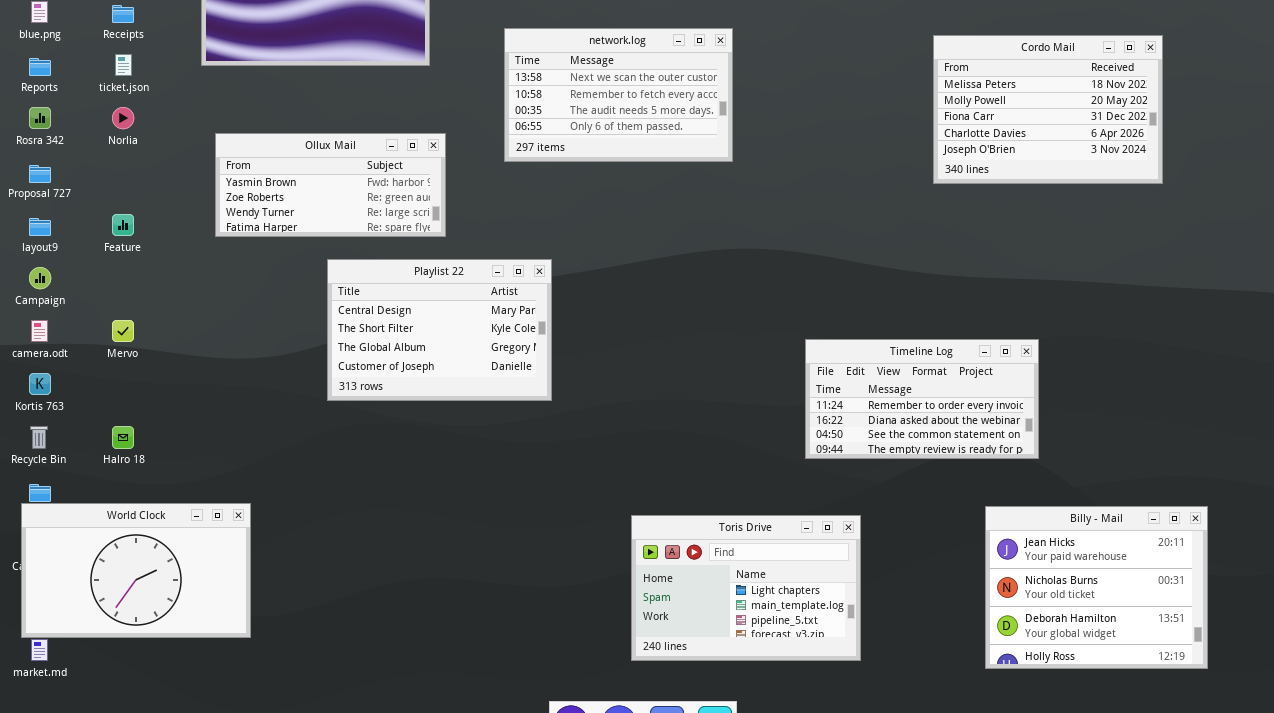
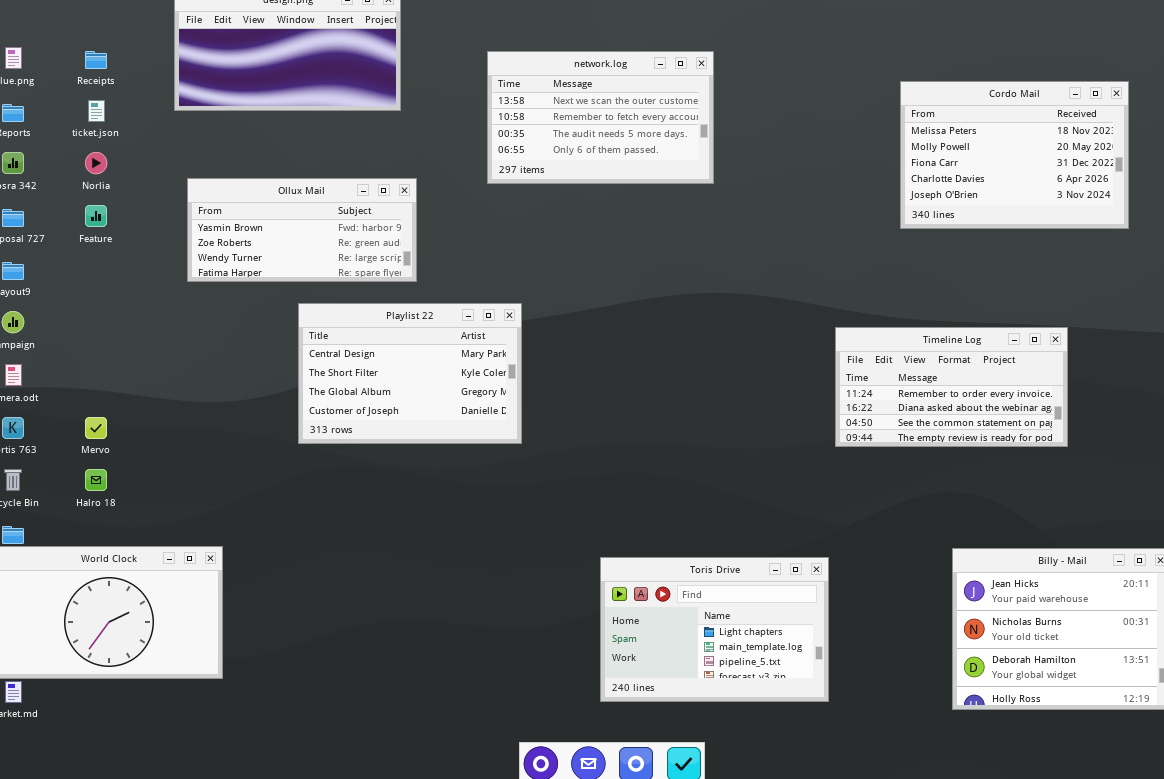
network.log: [504,28,733,162] -> [487,51,714,184], moved
Feature: [112,214,134,236] -> [85,205,107,227], moved
Mervo: [112,320,134,342] -> [85,417,107,439], moved
Timeline Log: [805,339,1039,459] -> [835,327,1068,447], moved

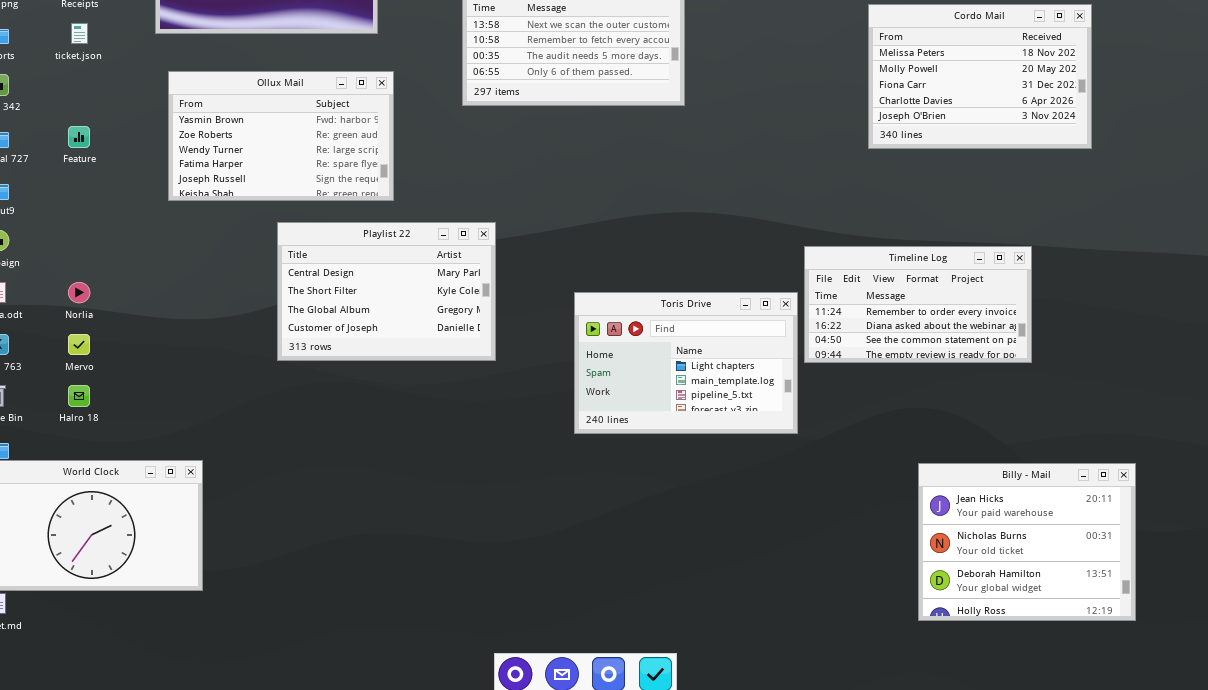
Norlia: [85,152,107,174] -> [68,282,90,303], moved
Ollux Mail: [187,178,417,282] -> [168,71,394,201], resized
Toris Drive: [600,557,829,702] -> [574,292,798,434], moved

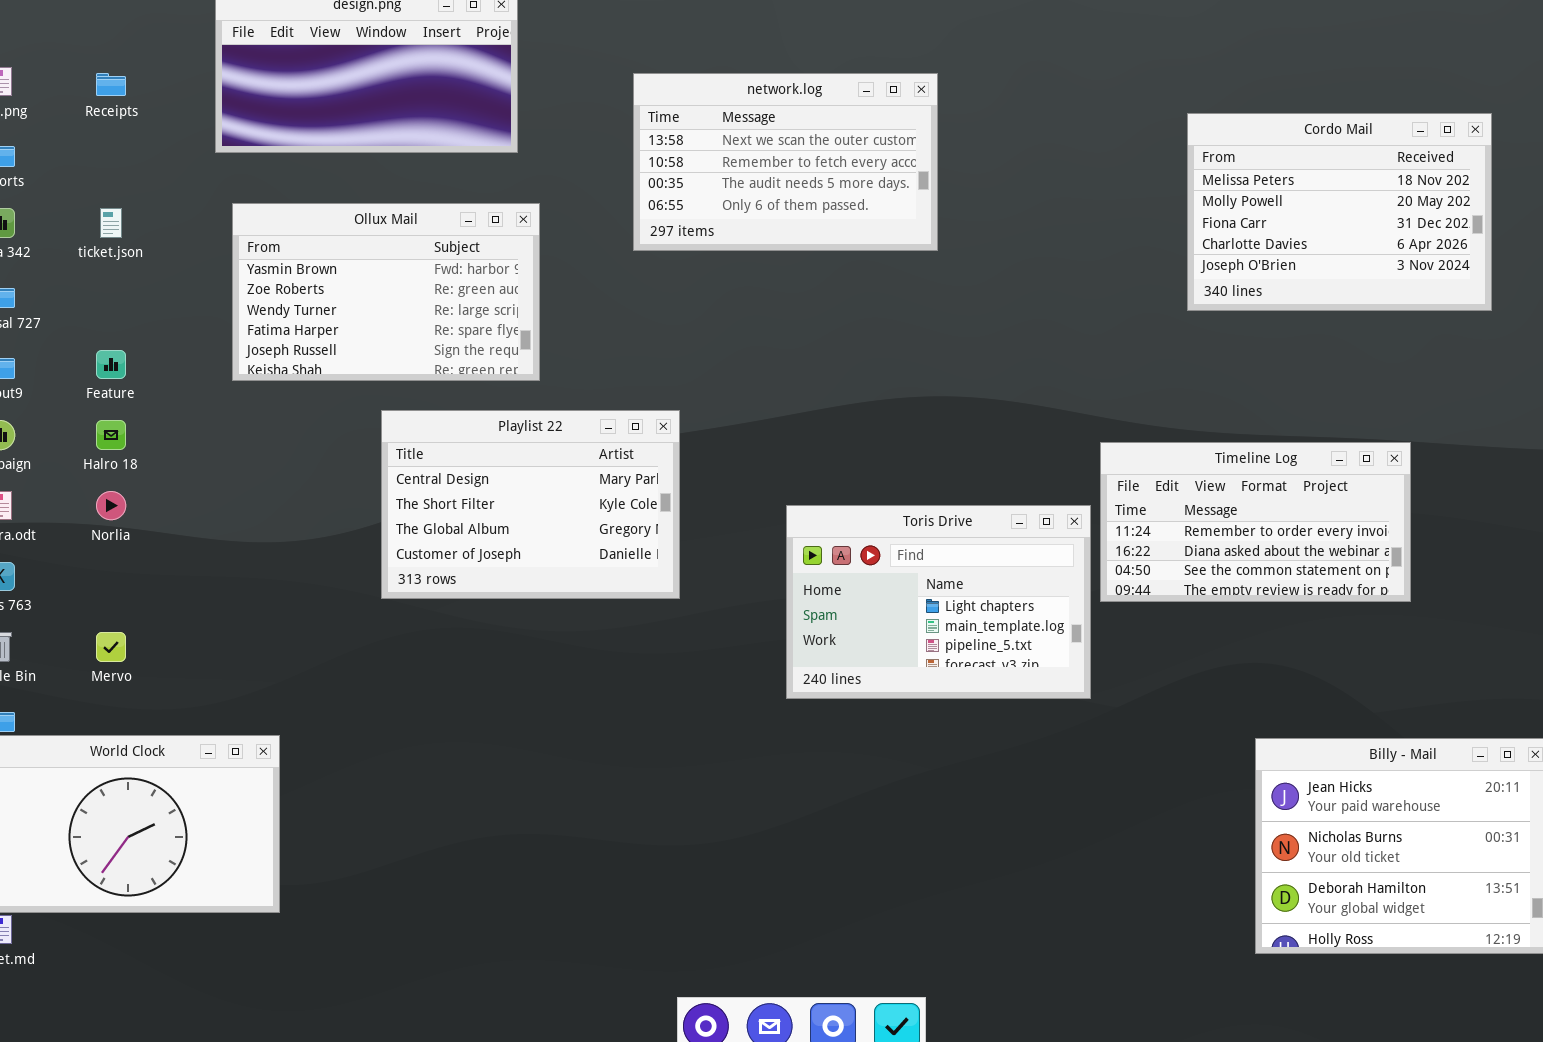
ticket.json: [71,23,88,44] -> [100,208,122,238], moved
Feature: [68,126,90,148] -> [96,350,126,379], moved
Mervo: [68,334,90,355] -> [96,632,126,662], moved
Halro 18: [68,385,90,407] -> [96,420,126,450], moved

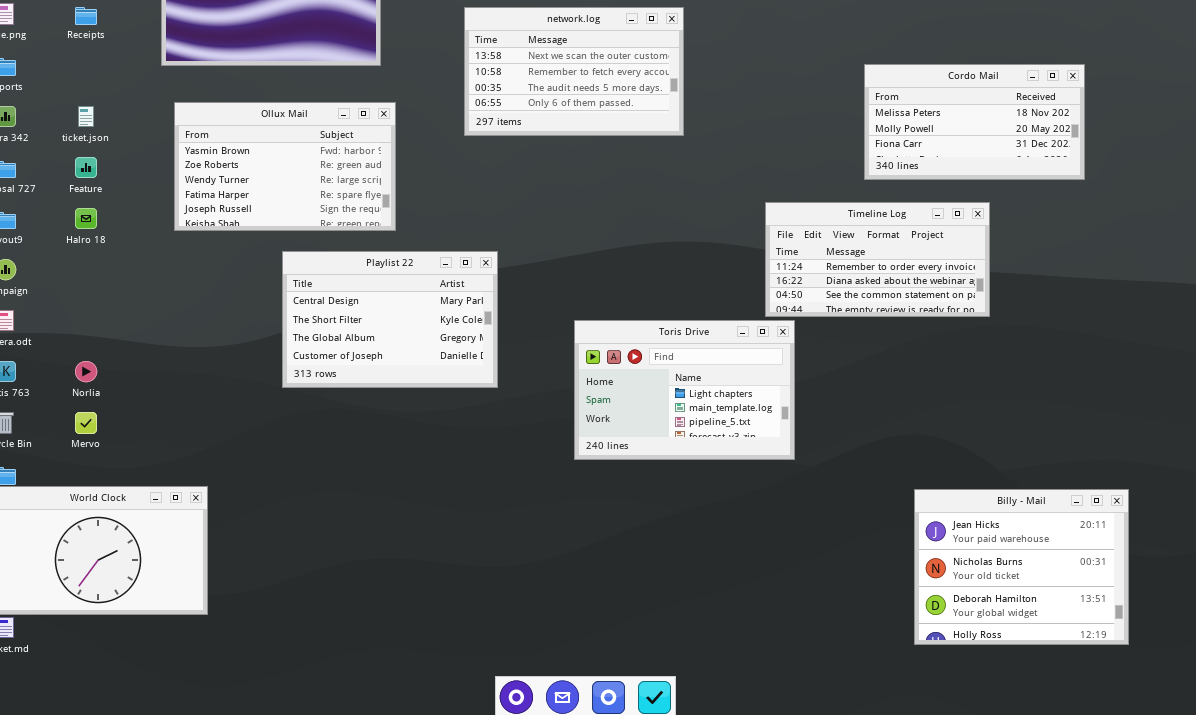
Cordo Mail: [1187,113,1492,311] -> [864,64,1085,180], resized
Feature: [96,350,126,379] -> [75,157,97,178], moved
Halro 18: [96,420,126,450] -> [75,208,97,229], moved
Timeline Log: [1100,442,1411,602] -> [765,202,990,317], moved
Norlia: [96,491,126,520] -> [75,361,97,382], moved

